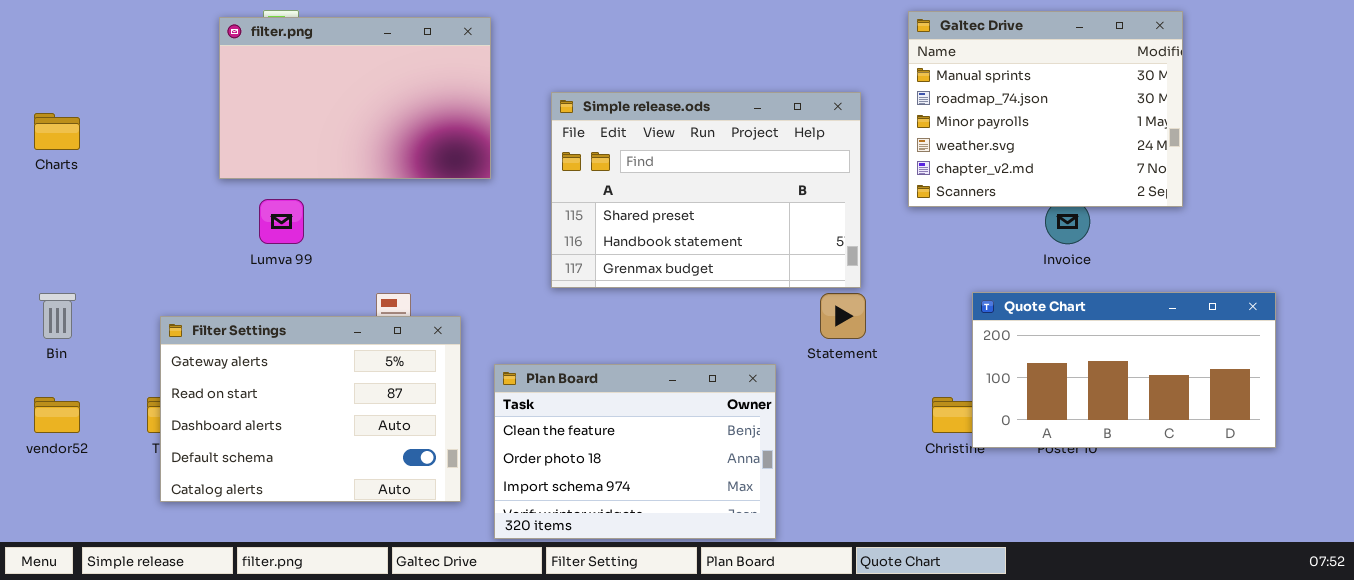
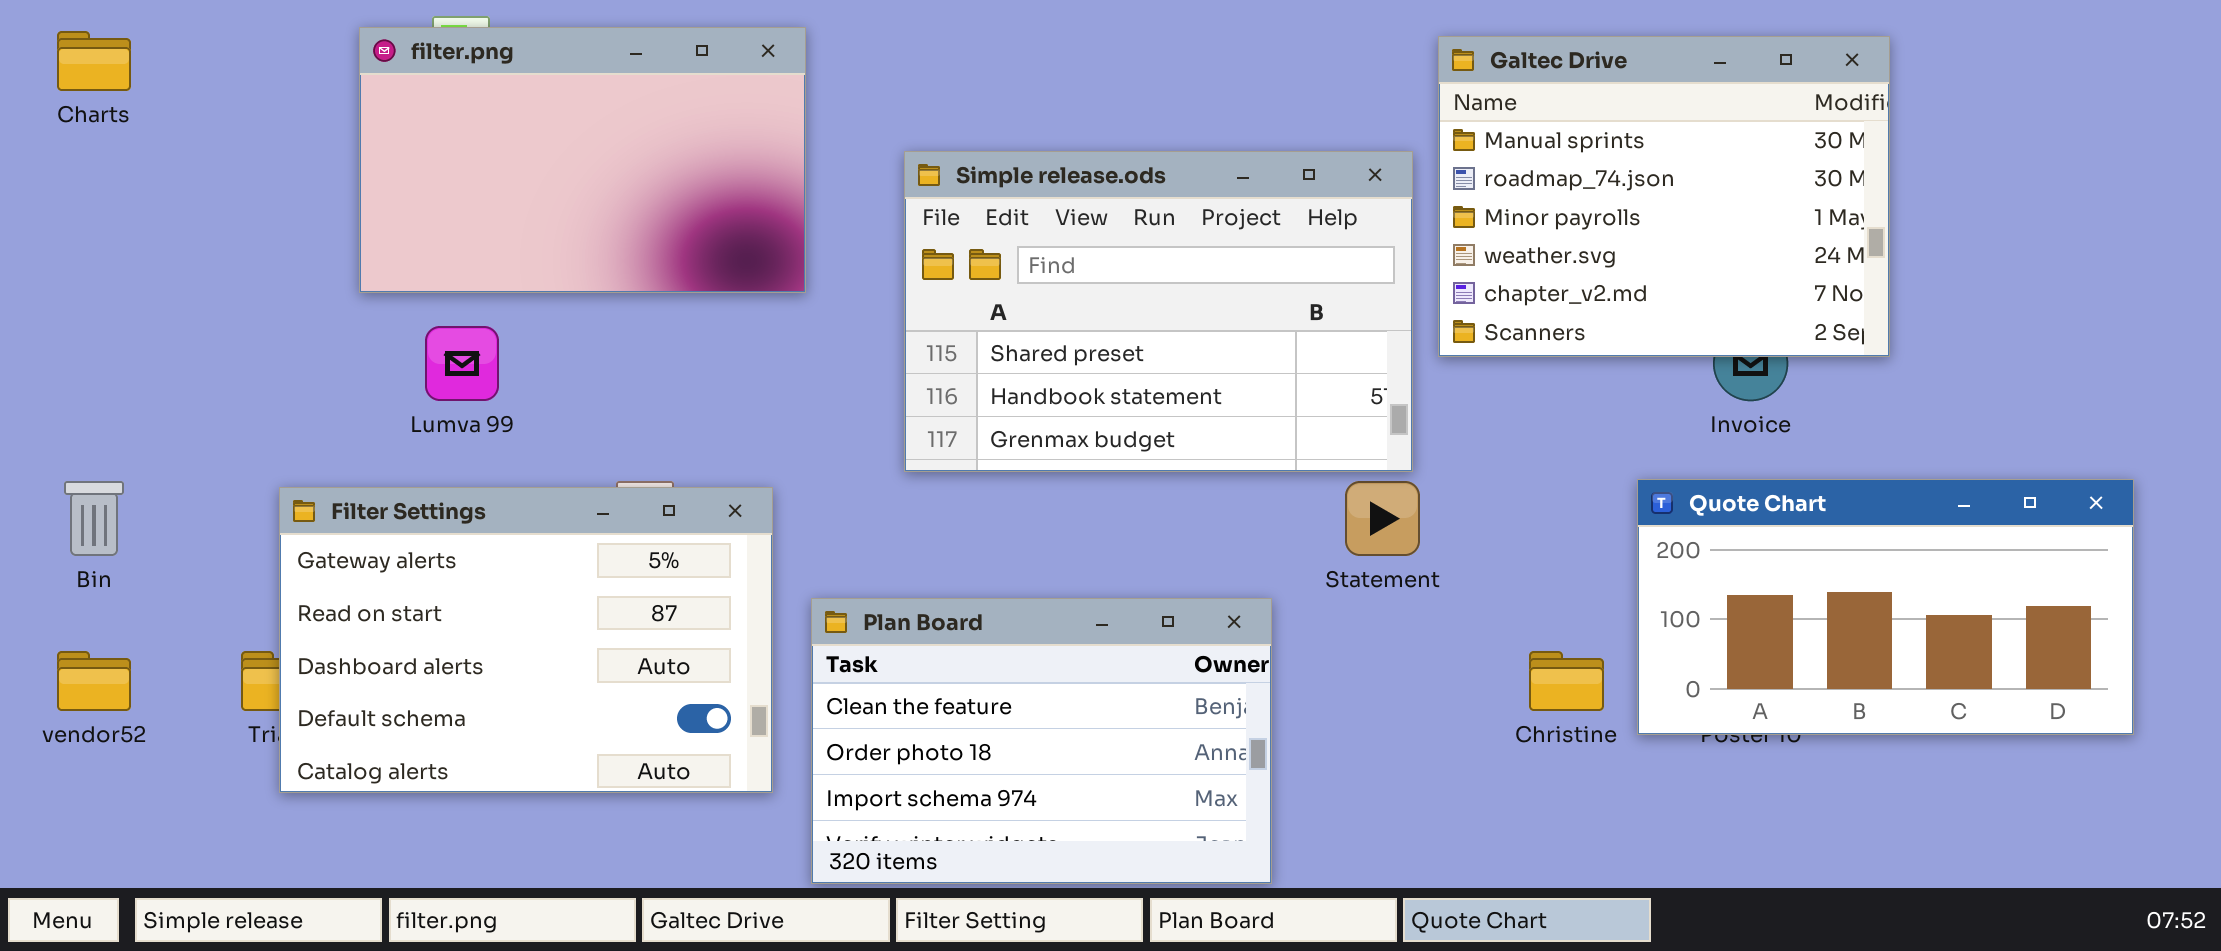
Galtec Drive: [908,11,1183,207] -> [1438,36,1890,357], moved
Charts: [34,113,80,150] -> [57,31,131,91], moved
Quote Chart: [972,292,1276,448] -> [1637,479,2134,735], moved
Filter Settings: [160,316,461,502] -> [279,487,773,793], moved

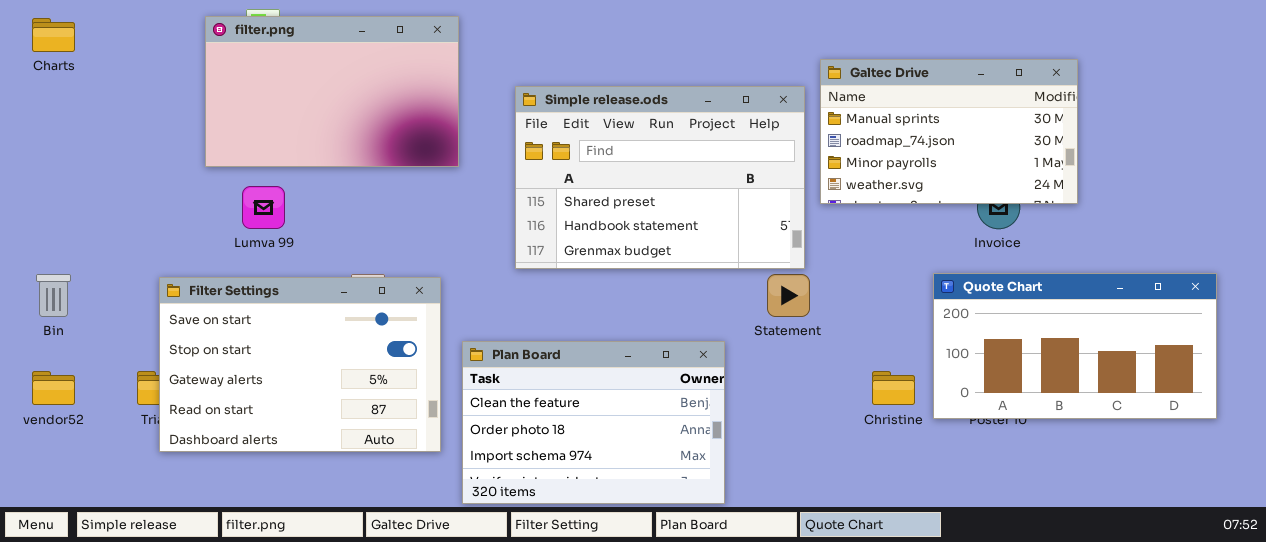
Galtec Drive: [1438,36,1890,357] -> [820,59,1078,204], resized
Filter Settings: [279,487,773,793] -> [159,277,441,452], scrolled up 2 rows

